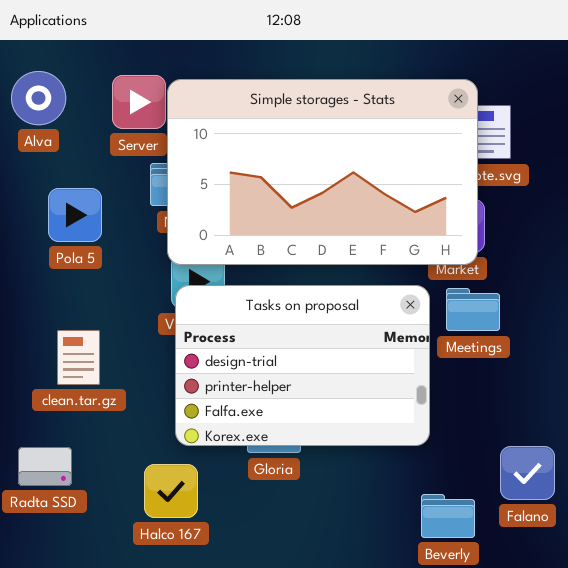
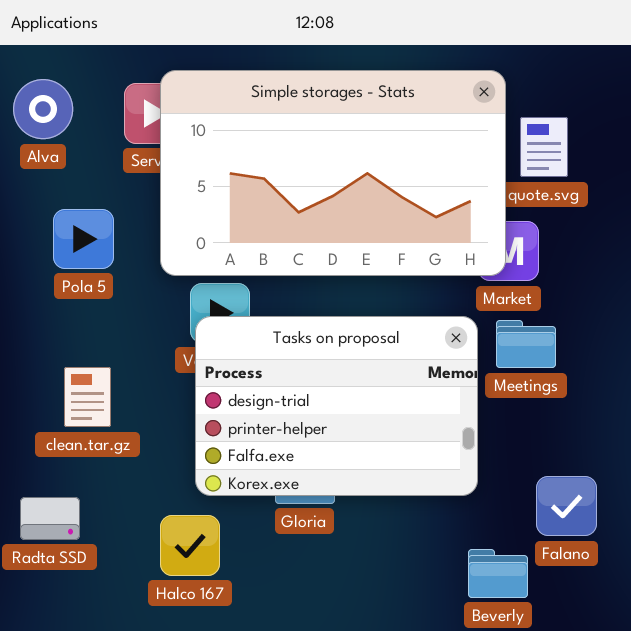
Simple storages - Stats: [167,79,478,265] -> [160,70,506,276], moved
Falano: [500,446,555,500] -> [536,476,597,536], moved

